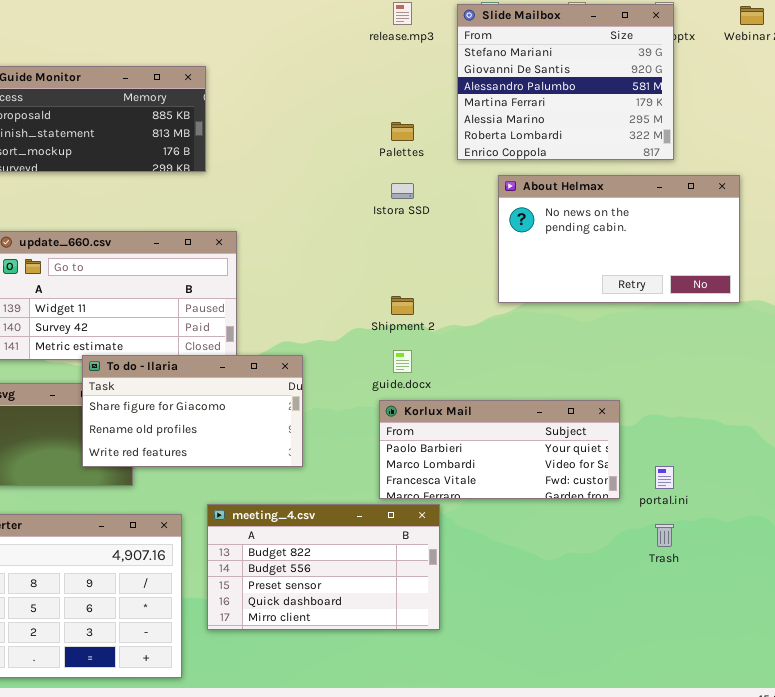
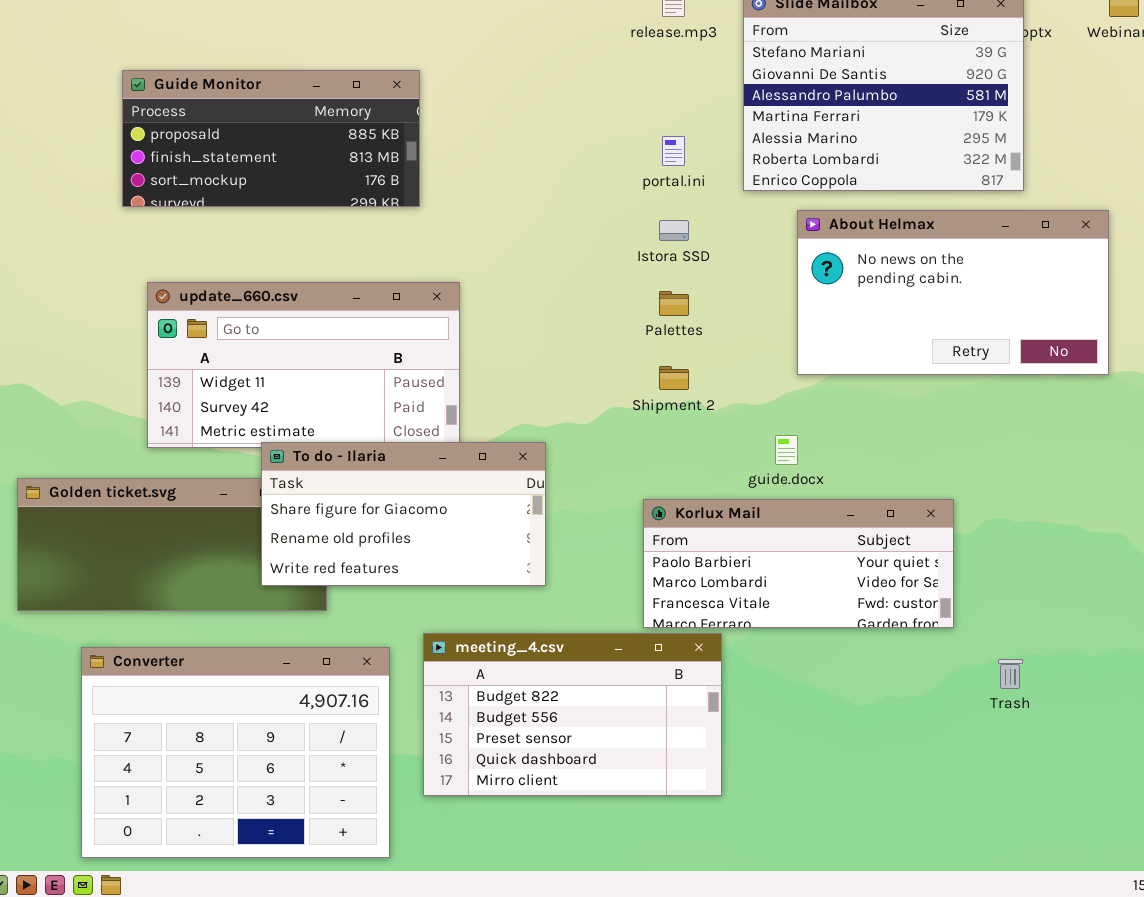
Palettes: [391,122,414,141] -> [659,291,689,316], moved
guide.docx: [393,350,412,373] -> [775,435,798,465], moved
portal.ini: [655,466,674,489] -> [662,136,685,166], moved

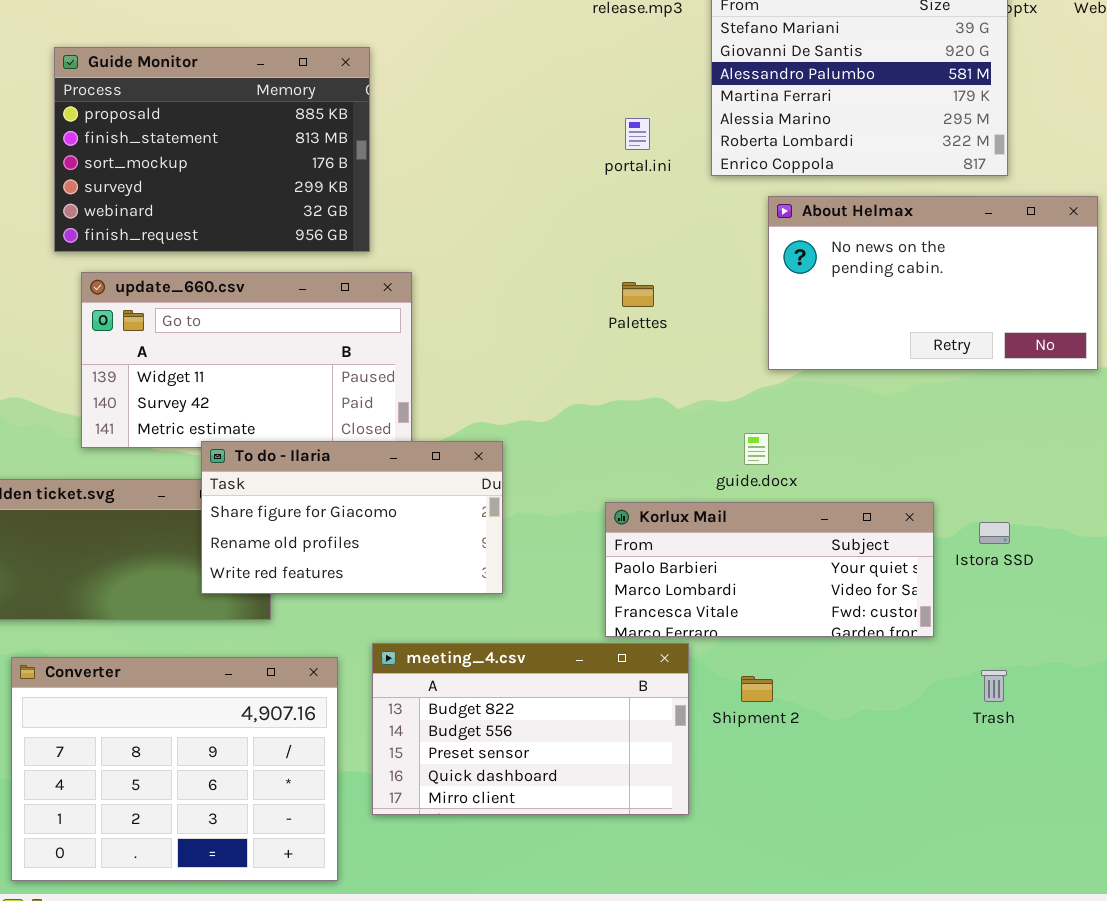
Guide Monitor: [122,70,420,207] -> [54,47,370,252], resized
Istora SSD: [659,220,689,241] -> [979,522,1010,544], moved
Shipment 2: [659,366,689,390] -> [741,676,773,702], moved

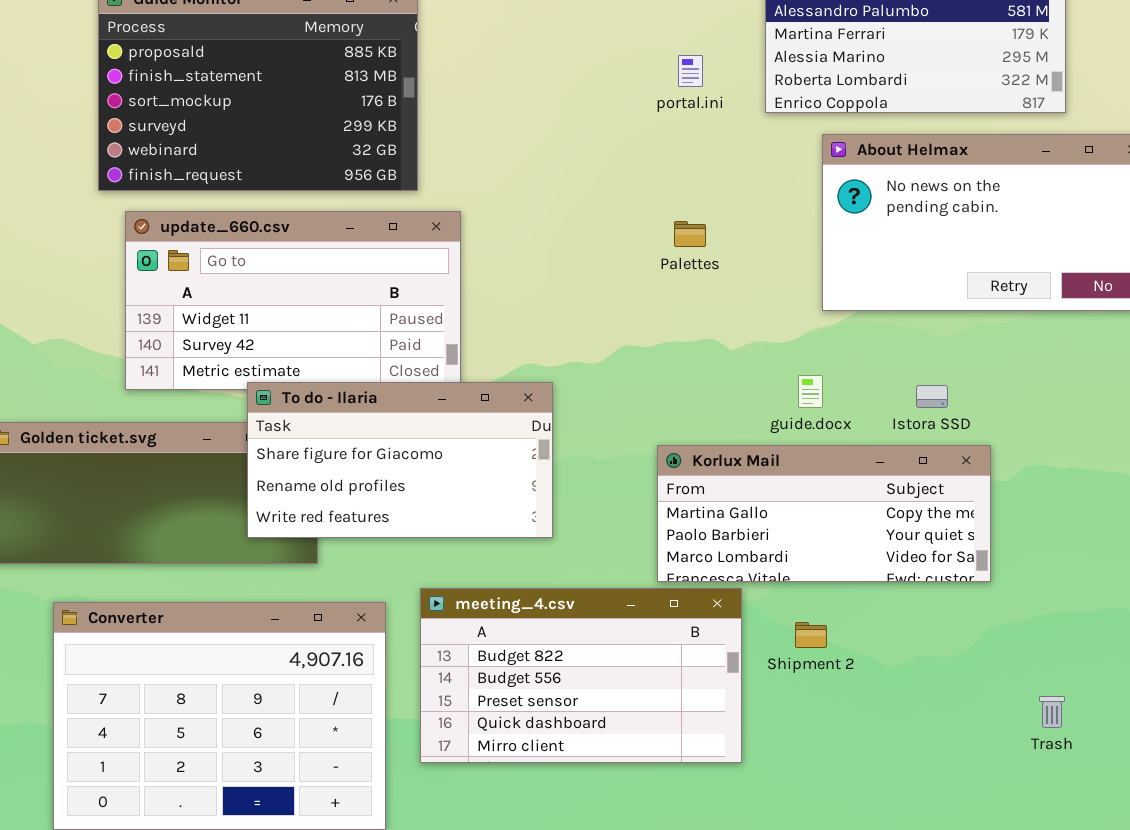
Korlux Mail: [605,502,934,637] -> [657,445,991,582], scrolled up 1 row
Istora SSD: [979,522,1010,544] -> [916,385,948,408], moved
Trash: [981,670,1007,702] -> [1039,696,1065,728], moved

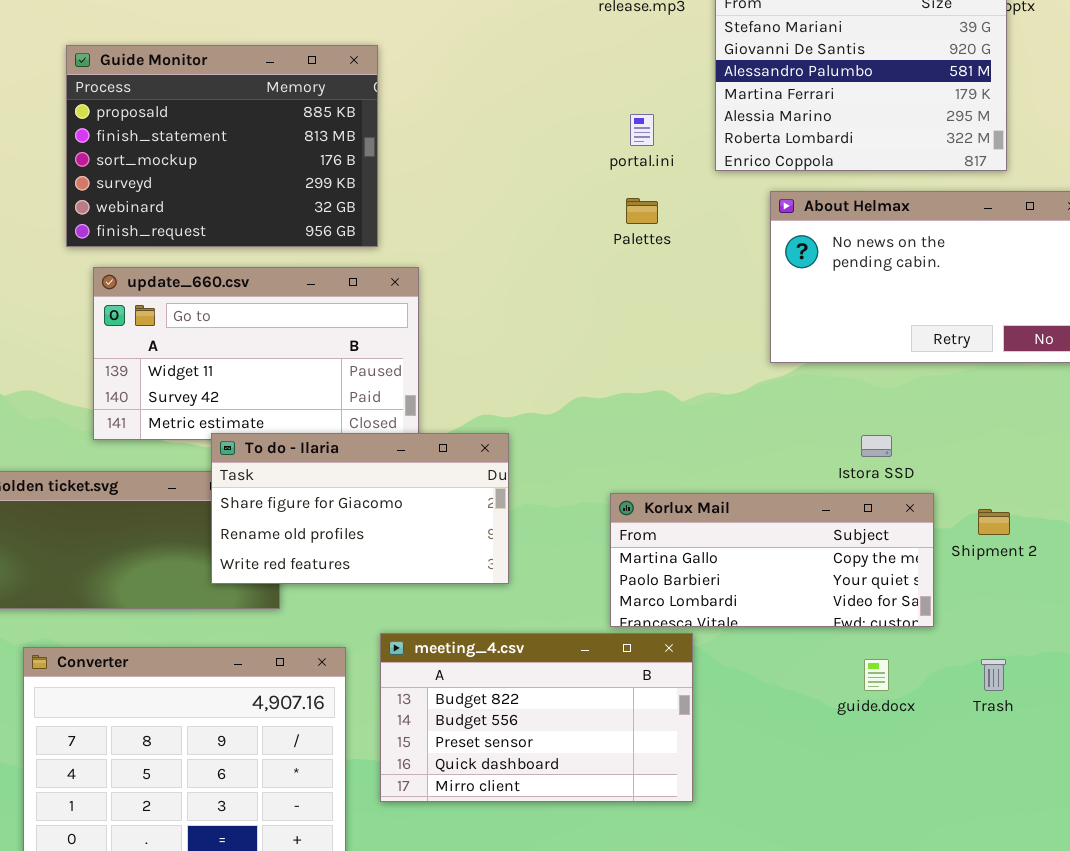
Palettes: [674,221,706,247] -> [626,198,658,224], moved
guide.docx: [798,375,823,408] -> [864,659,889,691], moved
Shipment 2: [795,622,827,648] -> [978,509,1010,535], moved
Trash: [1039,696,1065,728] -> [981,659,1006,691], moved

